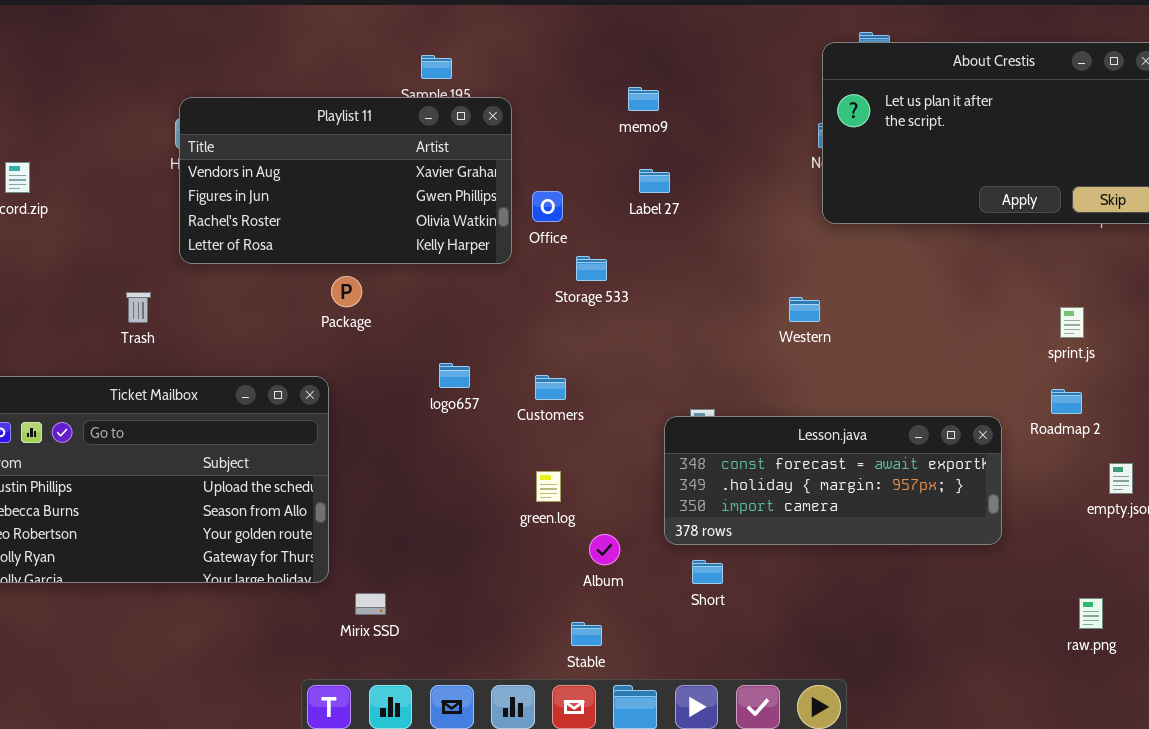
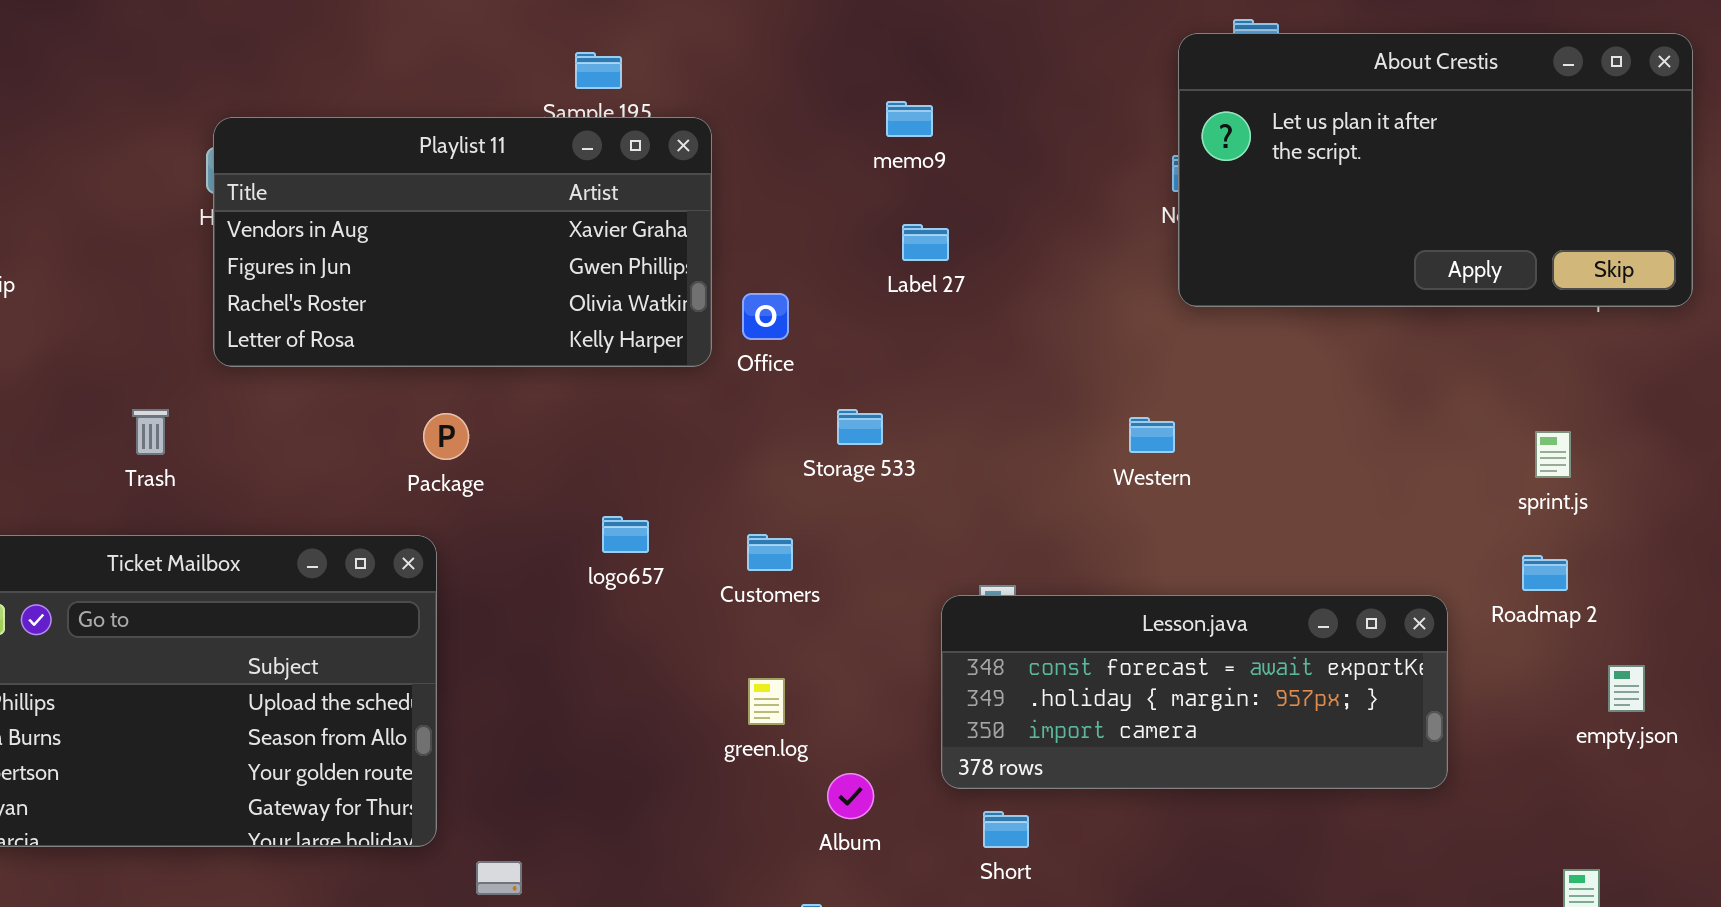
Office: [532,191,563,222] -> [742,293,789,340], moved
Storage 533: [576,256,607,281] -> [837,409,883,445], moved
Package: [331,276,362,307] -> [423,413,469,460], moved

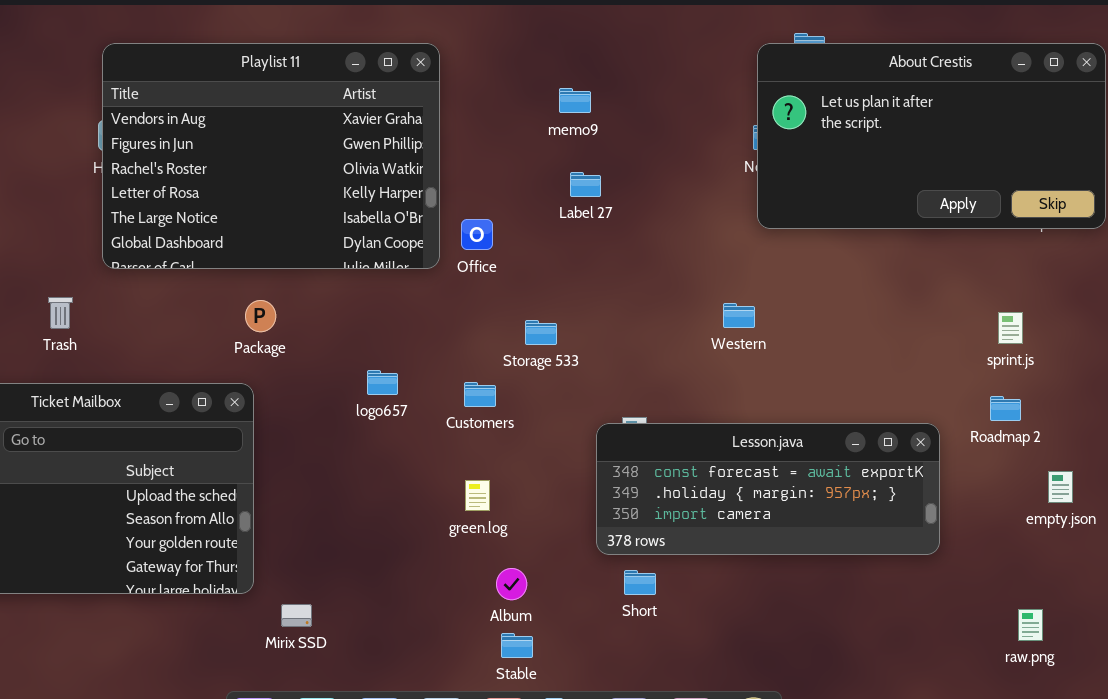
Playlist 11: [213,117,712,367] -> [102,43,440,269], resized
Storage 533: [837,409,883,445] -> [525,320,557,345], moved
Album: [827,773,874,819] -> [496,568,527,600], moved

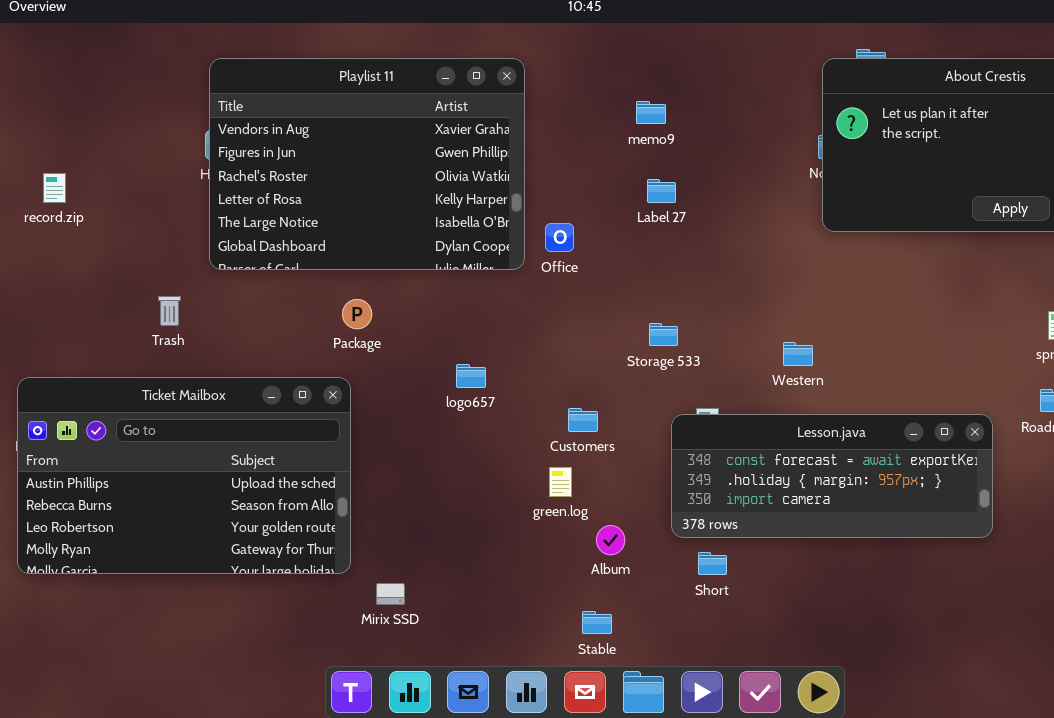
Western: [723,303,755,328] -> [783,342,813,366], moved
Storage 533: [525,320,557,345] -> [649,323,678,346], moved
Customers: [464,382,496,407] -> [568,408,598,432], moved
Album: [496,568,527,600] -> [596,525,625,555], moved

